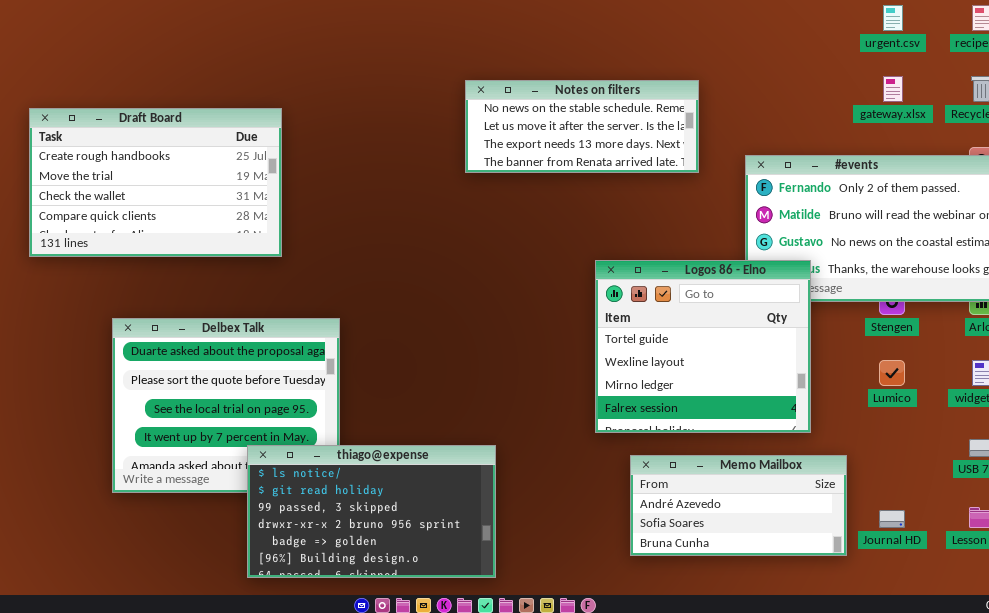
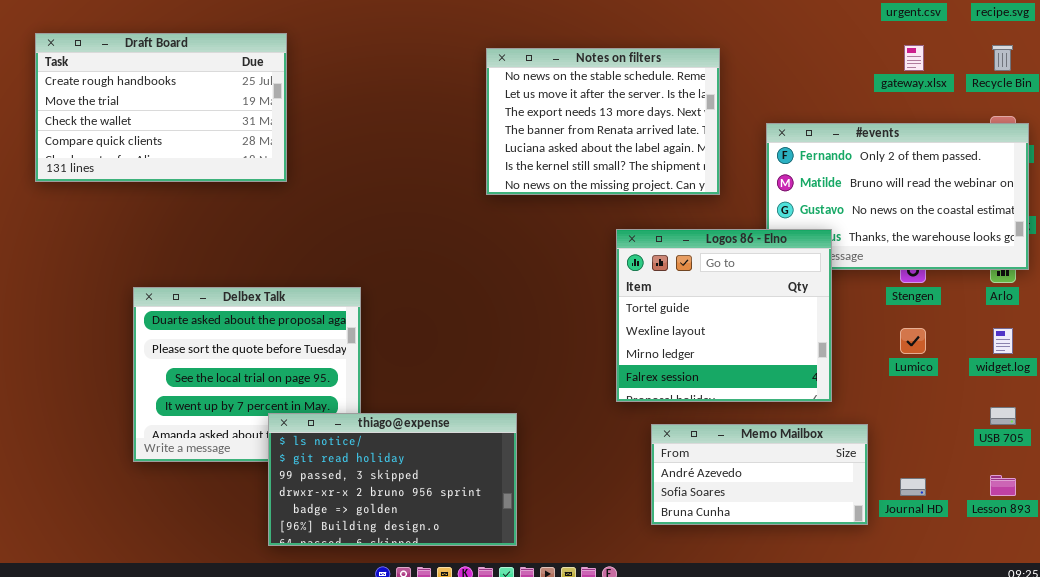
Notes on filters: [465,80,699,173] -> [486,48,720,195], resized
Draft Board: [29,108,282,257] -> [35,33,287,182], moved

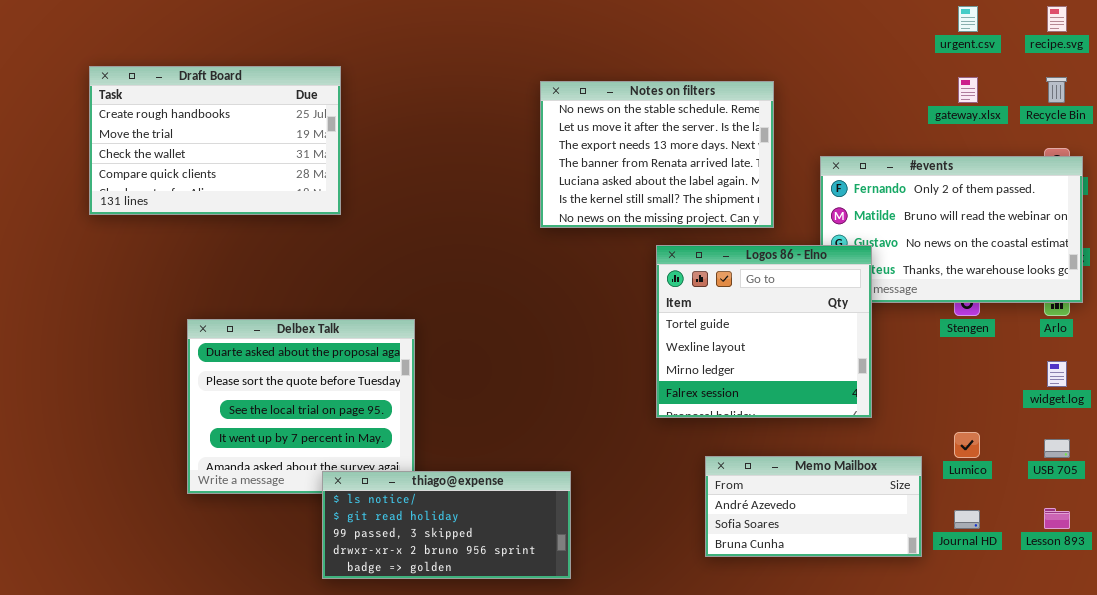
Logos 86 - Elno: [616,229,832,402] -> [656,245,872,418], moved
Lumico: [900,328,926,354] -> [954,432,980,458], moved
thiago@expense: [268,413,517,546] -> [322,471,571,579], resized

